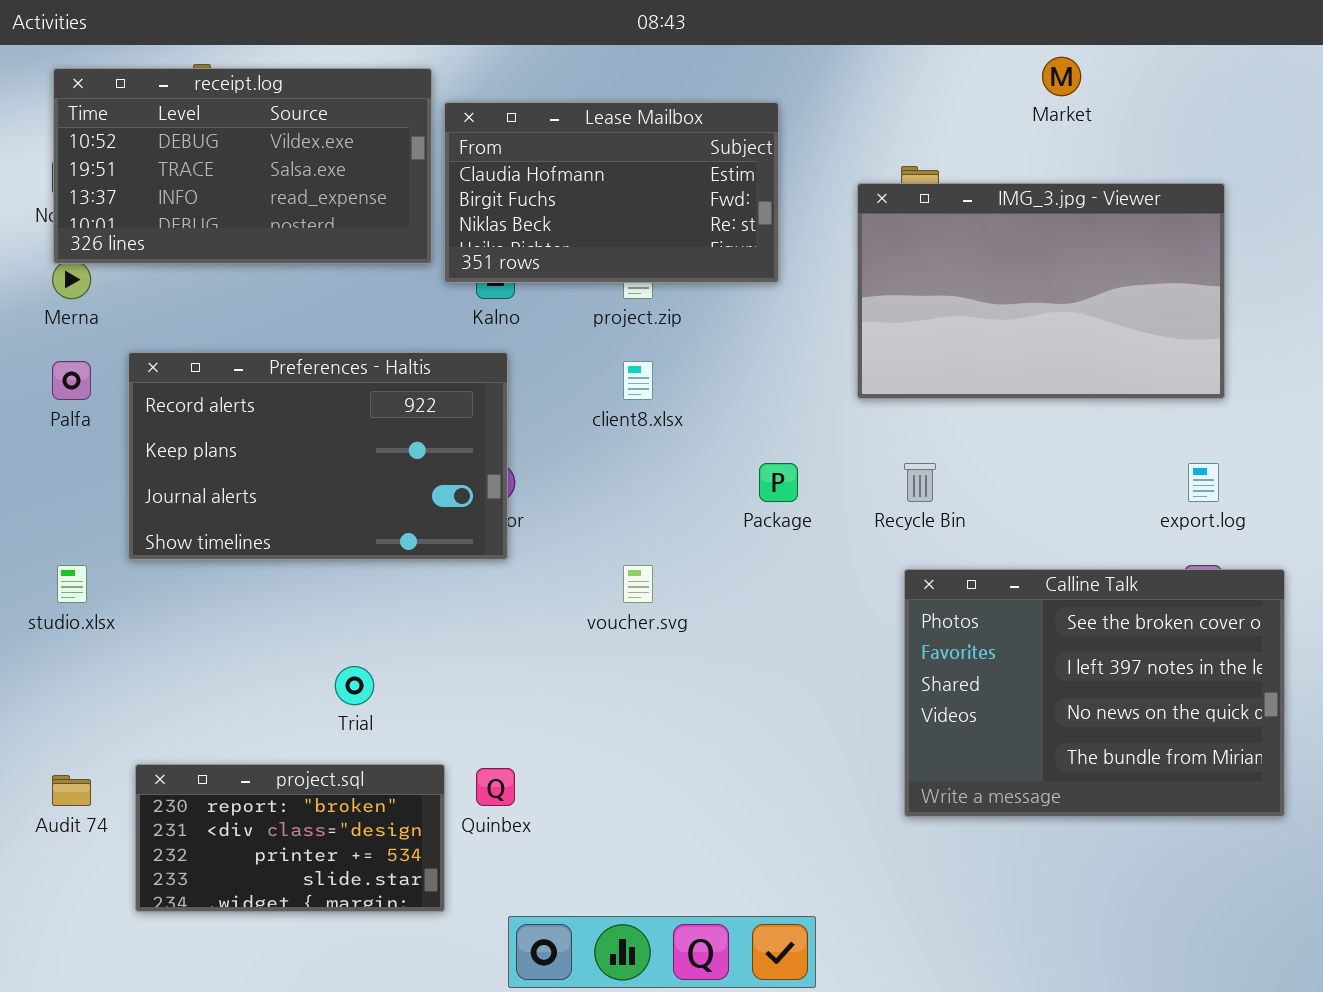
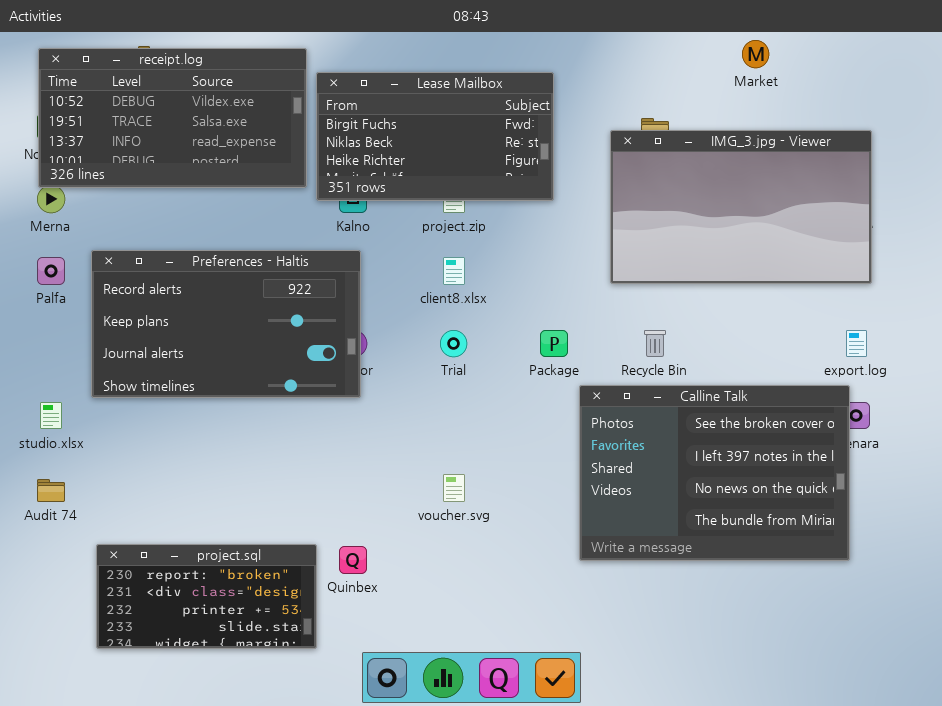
Lease Mailbox: [444,102,779,283] -> [316,72,554,201], scrolled down 1 row
voucher.svg: [623,565,653,603] -> [443,474,465,502], moved
Calline Talk: [904,569,1285,817] -> [579,385,850,561], moved
Trial: [335,666,374,705] -> [440,330,467,357], moved
Audit 74: [52,775,91,806] -> [37,479,65,502], moved

